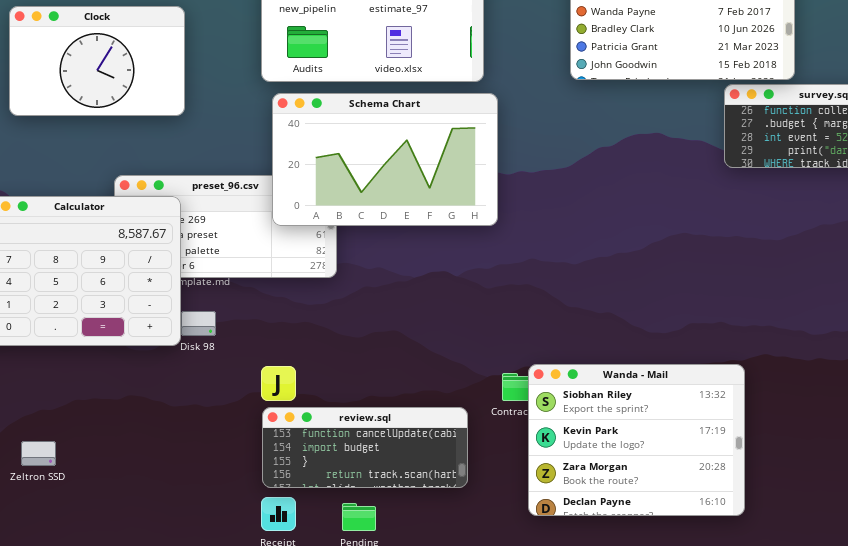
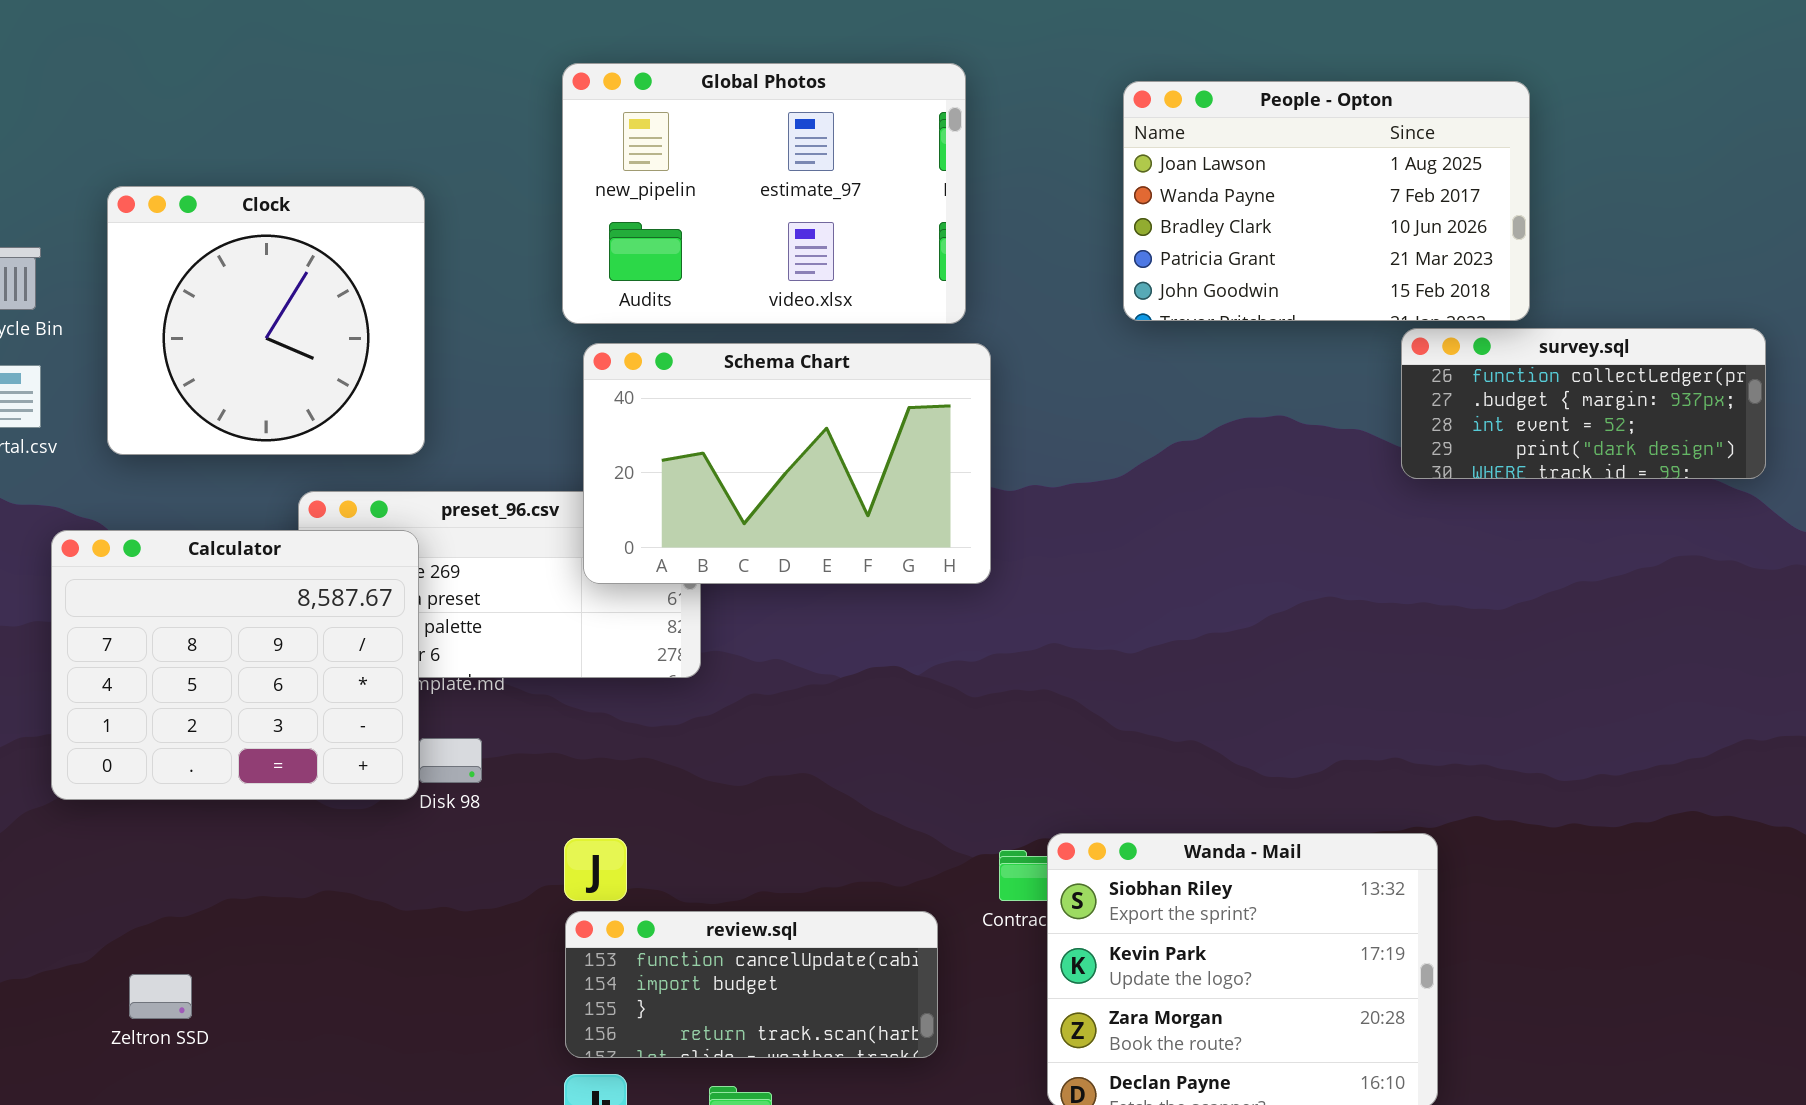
Clock: [9,6,185,116] -> [107,186,425,455], resized

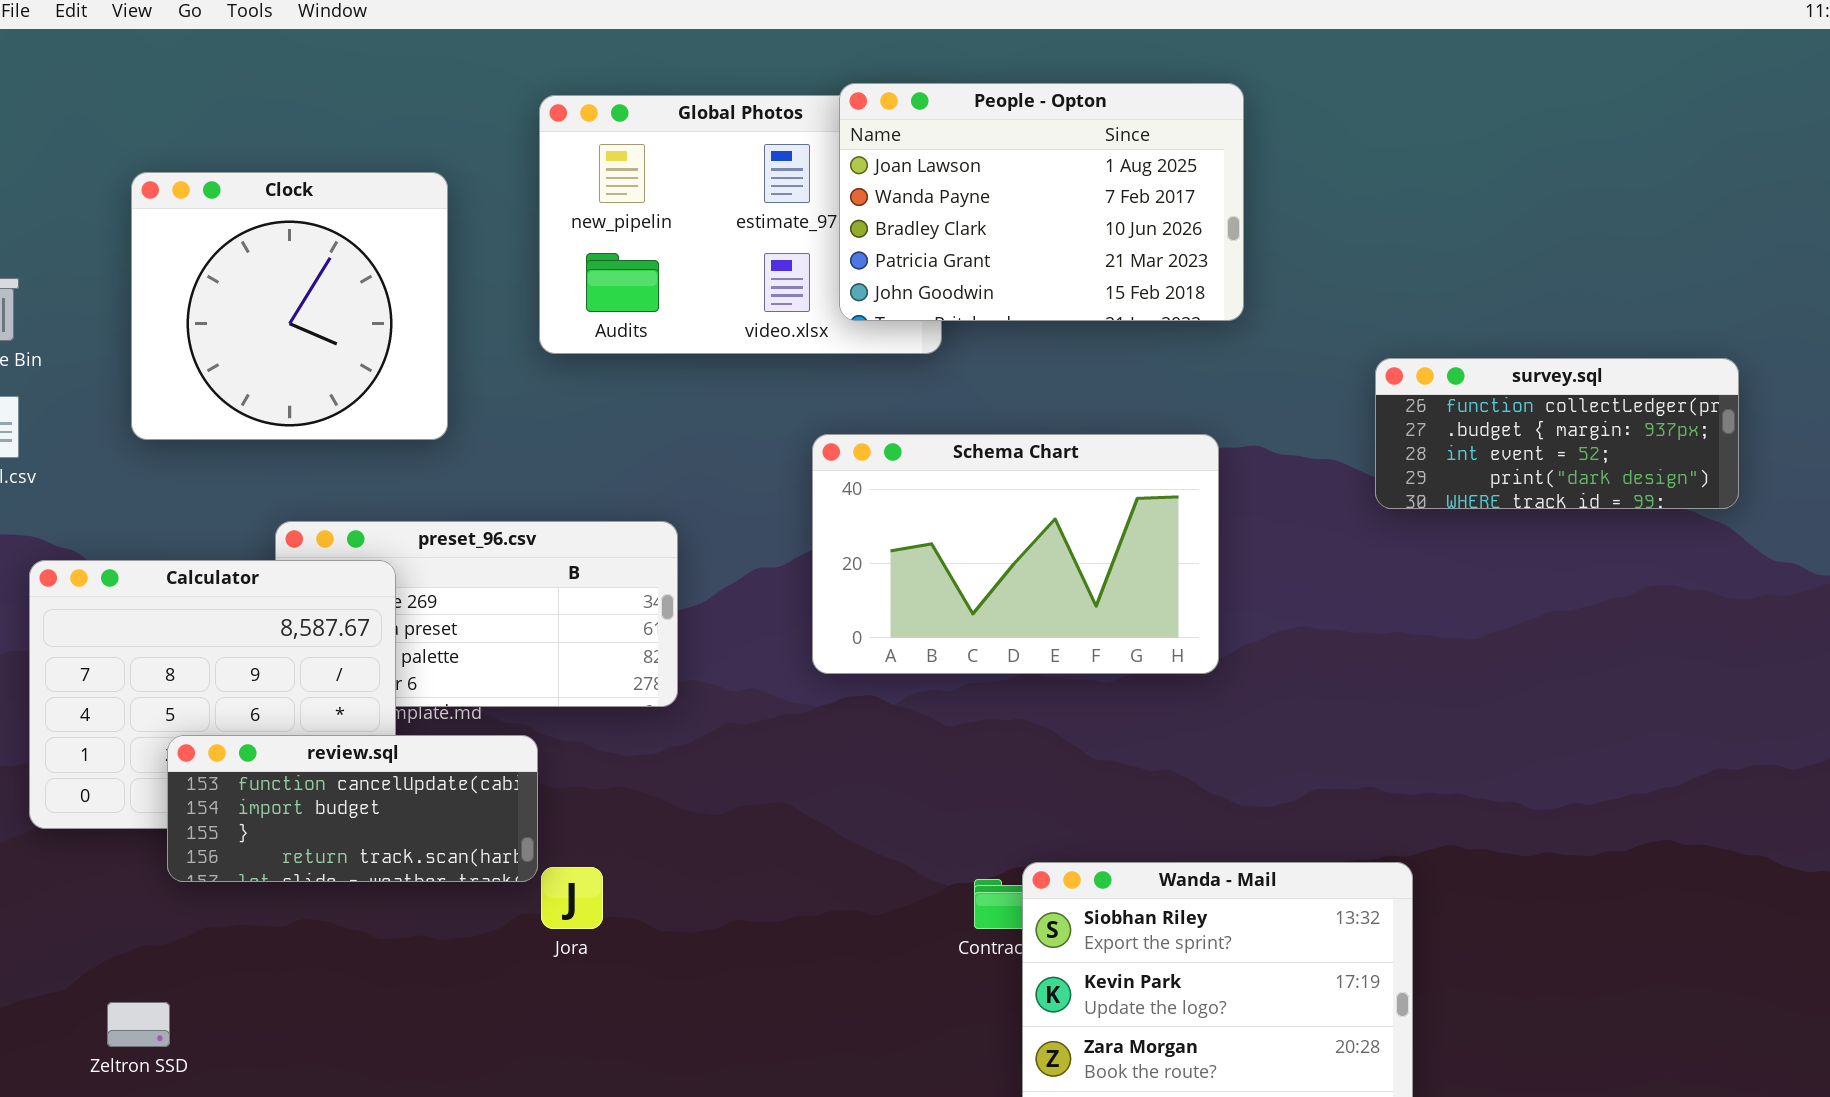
People - Opton: [1123,81,1530,321] -> [839,83,1244,321], moved
Clock: [107,186,425,455] -> [131,172,448,440], moved
Schema Chart: [583,343,991,584] -> [812,434,1219,674], moved
review.sql: [565,911,938,1058] -> [167,735,538,882], moved

